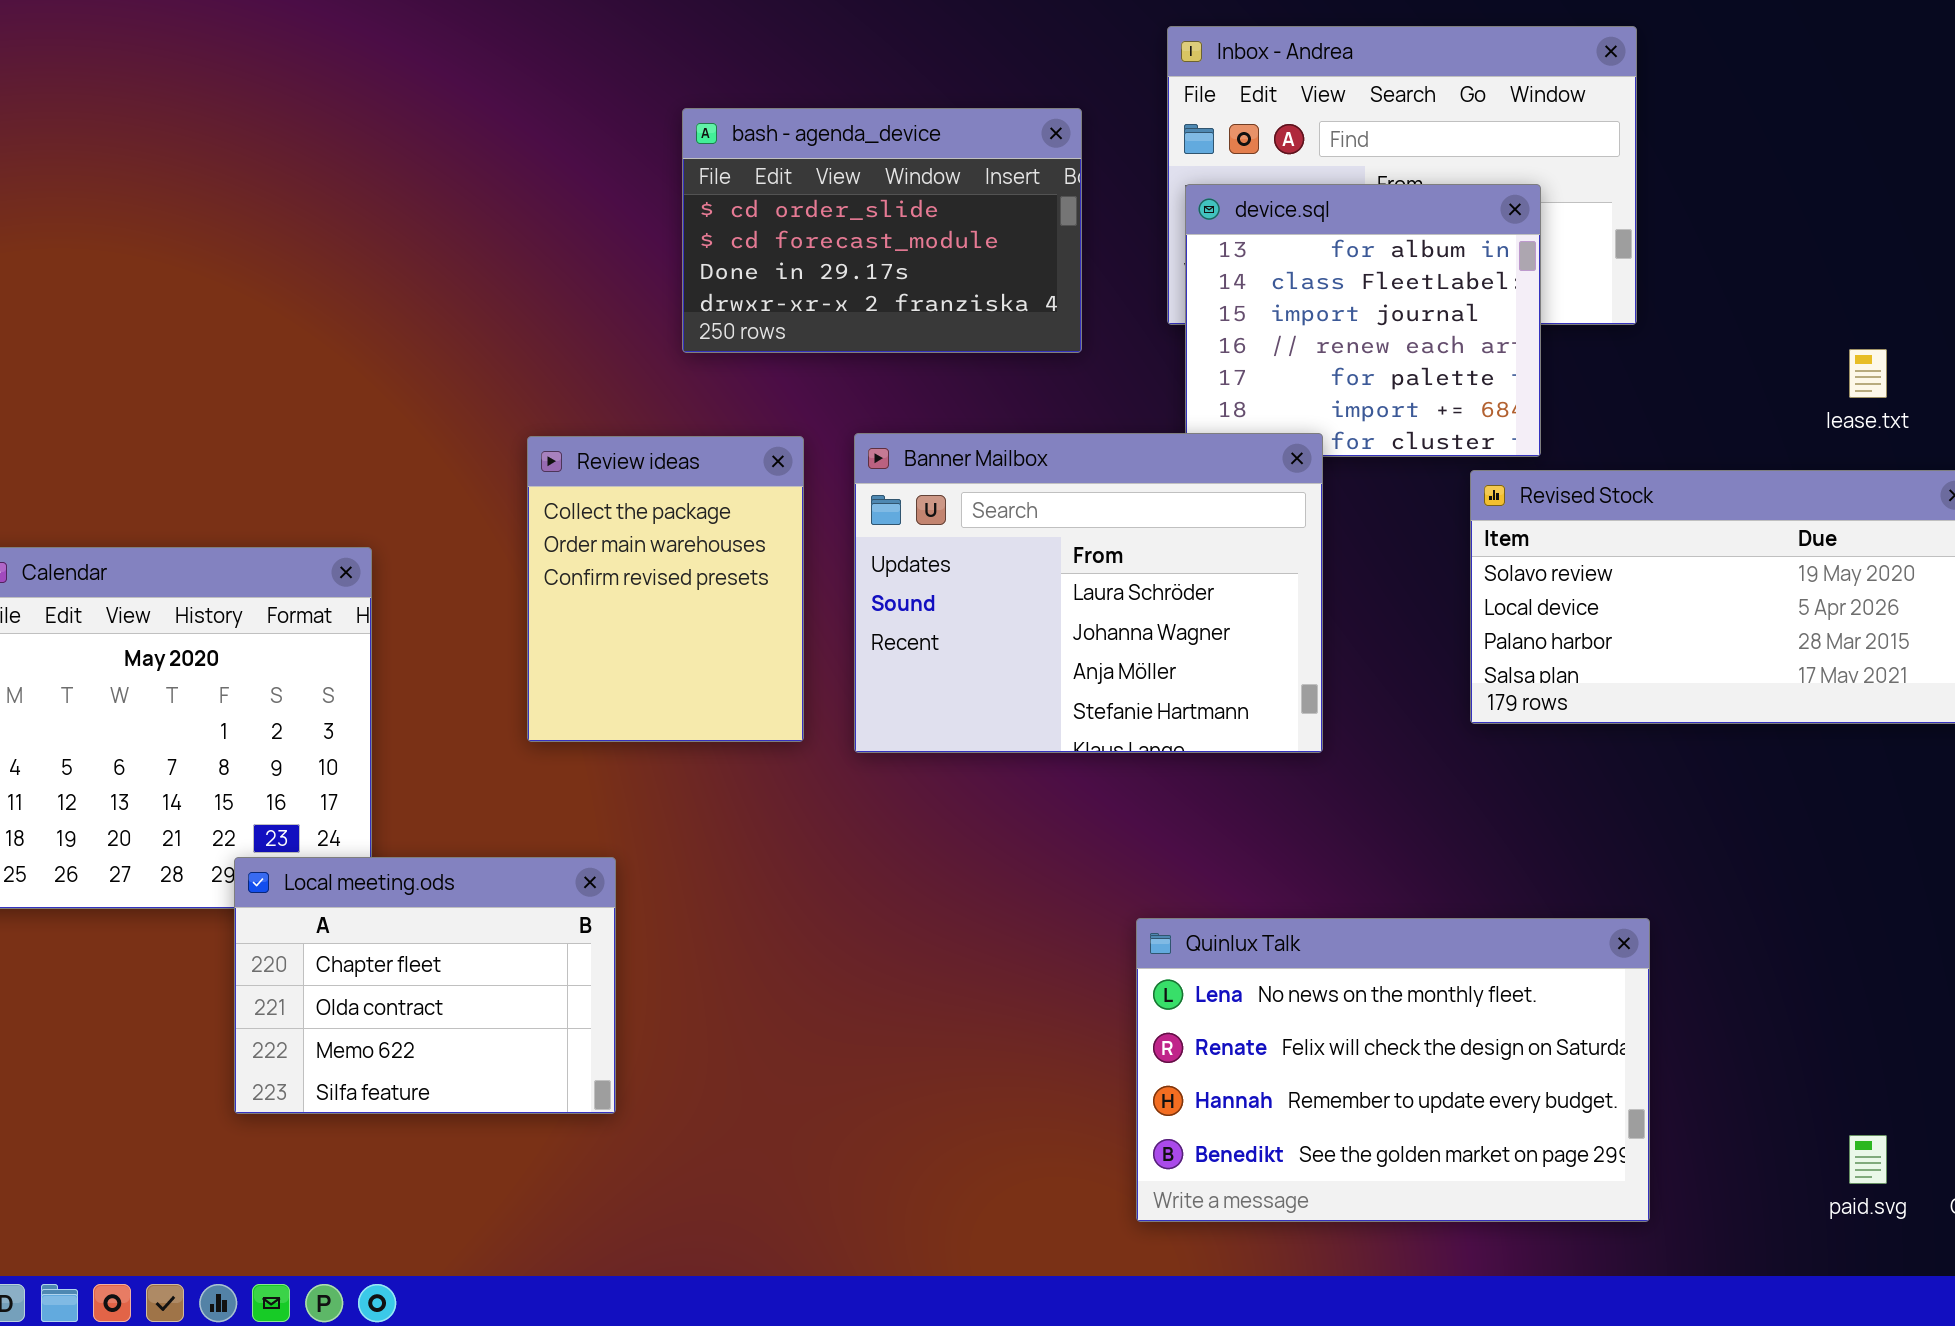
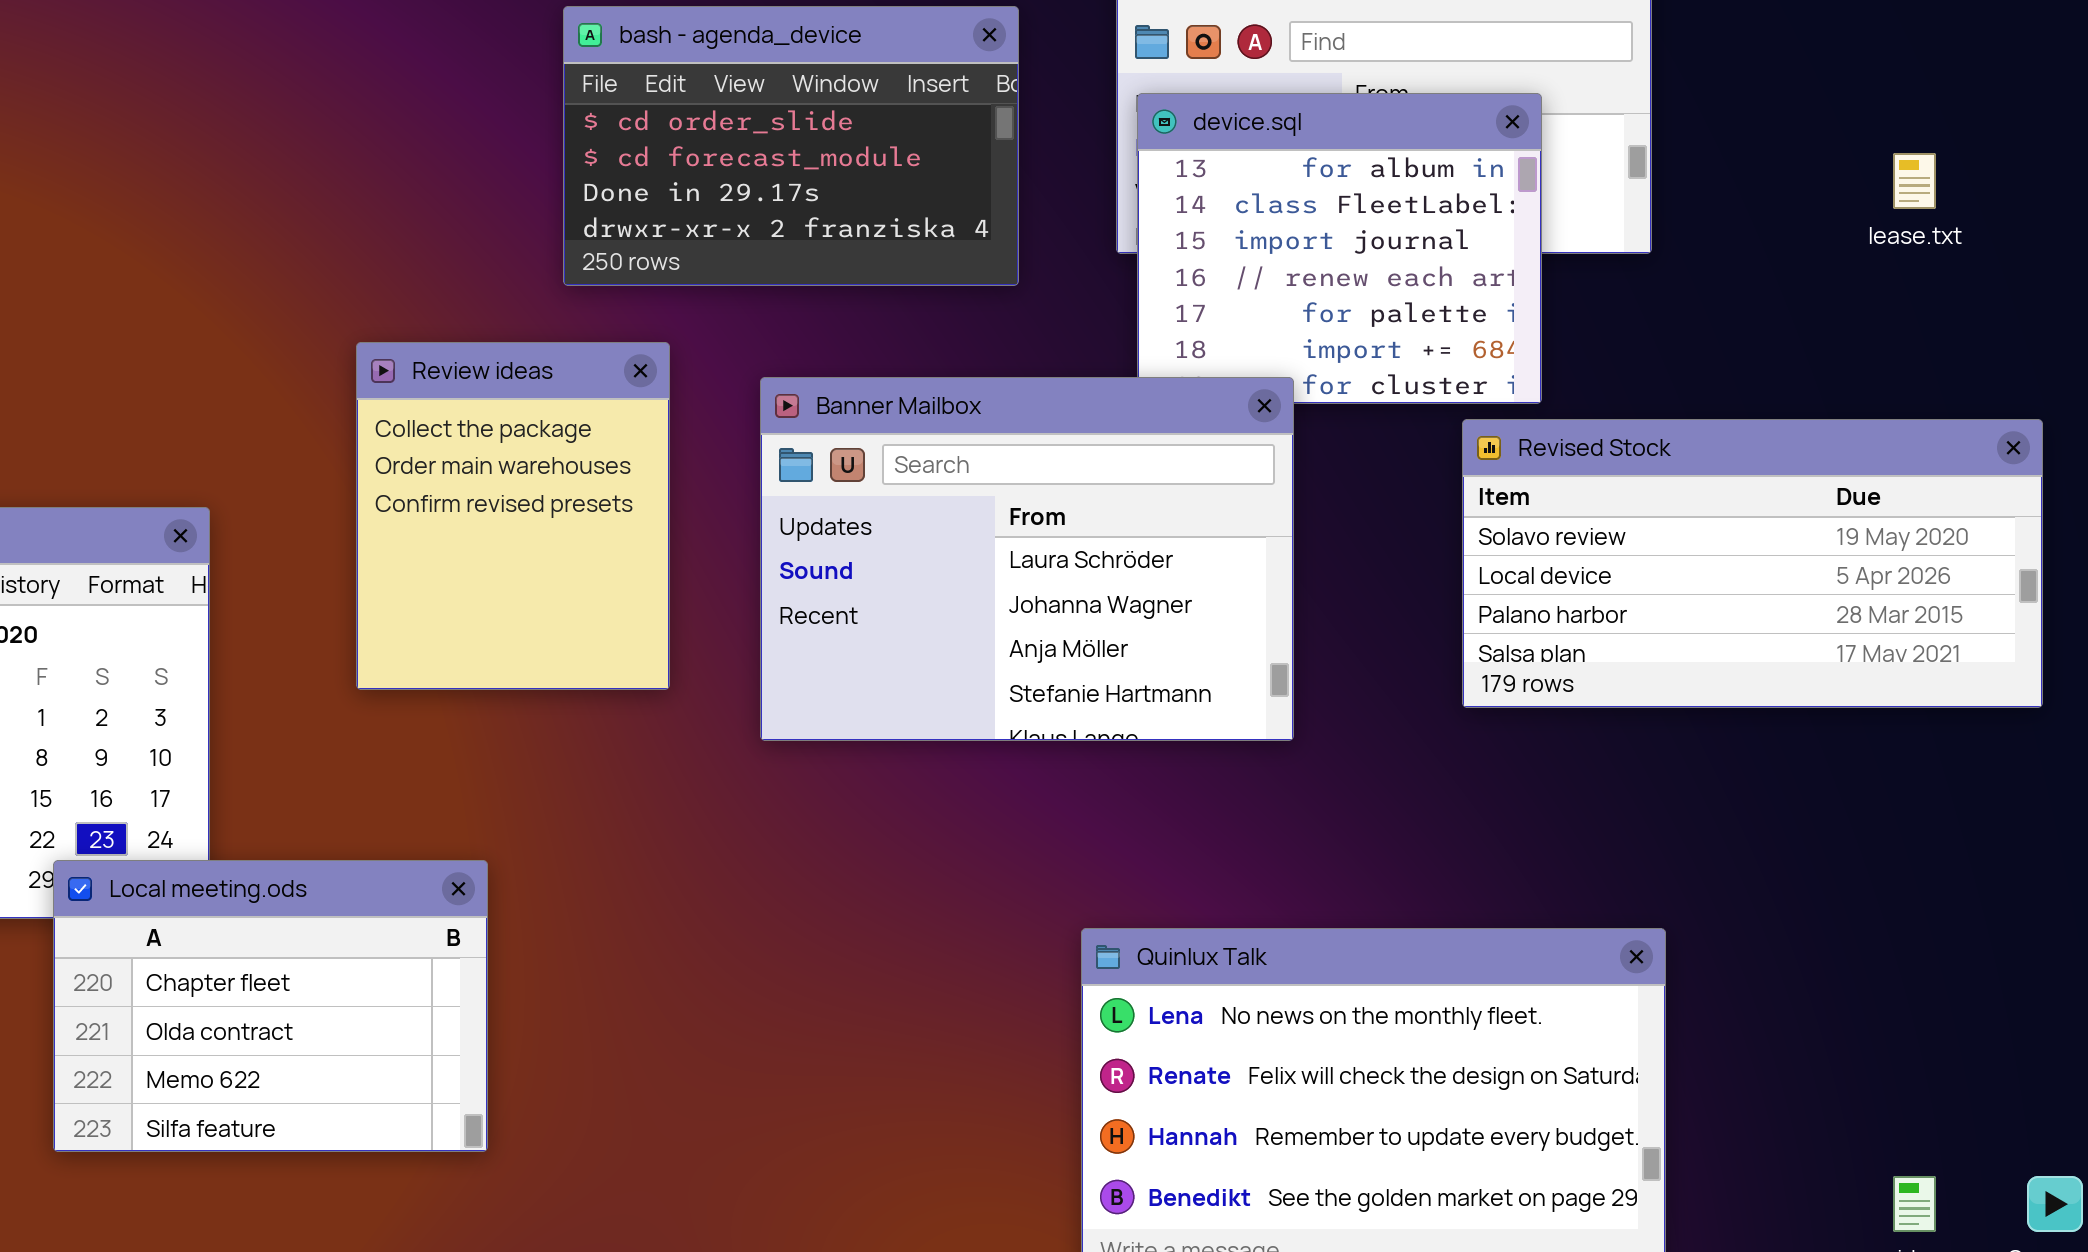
lease.txt: [1849,349,1887,398] -> [1893,153,1936,209], moved
Review ideas: [527,436,804,742] -> [356,342,670,690], moved

